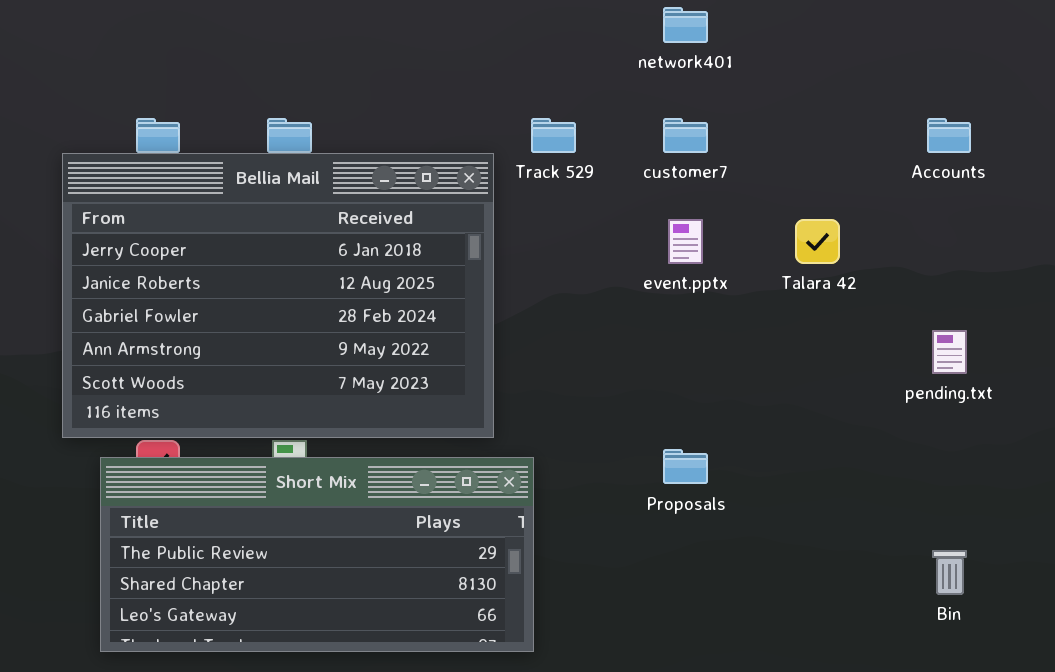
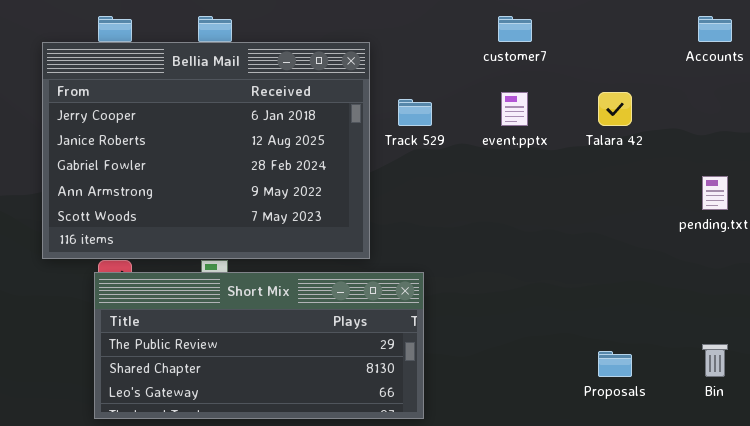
Track 529: [531,118,576,153] -> [398,99,432,126], moved
Proposals: [663,449,708,484] -> [598,351,632,377], moved
Short Mix: [100,457,534,652] -> [94,272,424,419], moved

